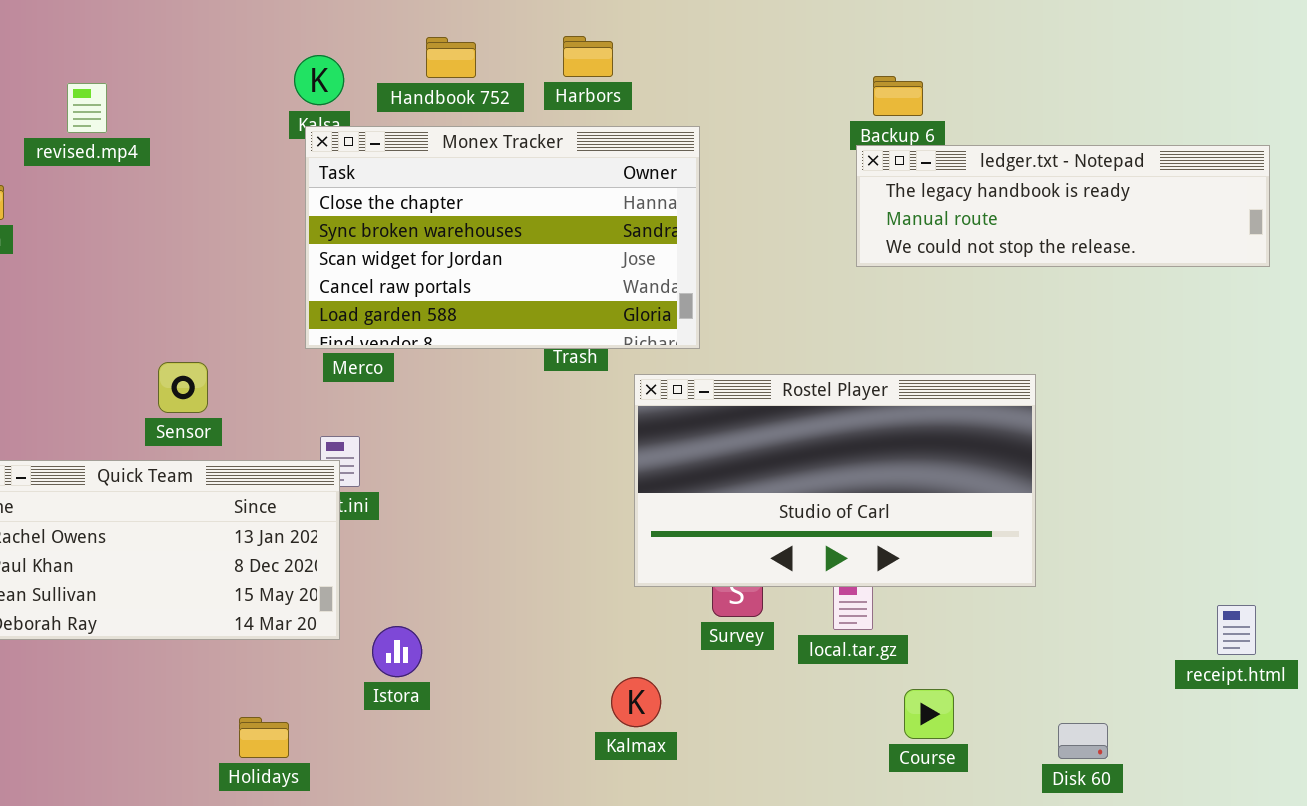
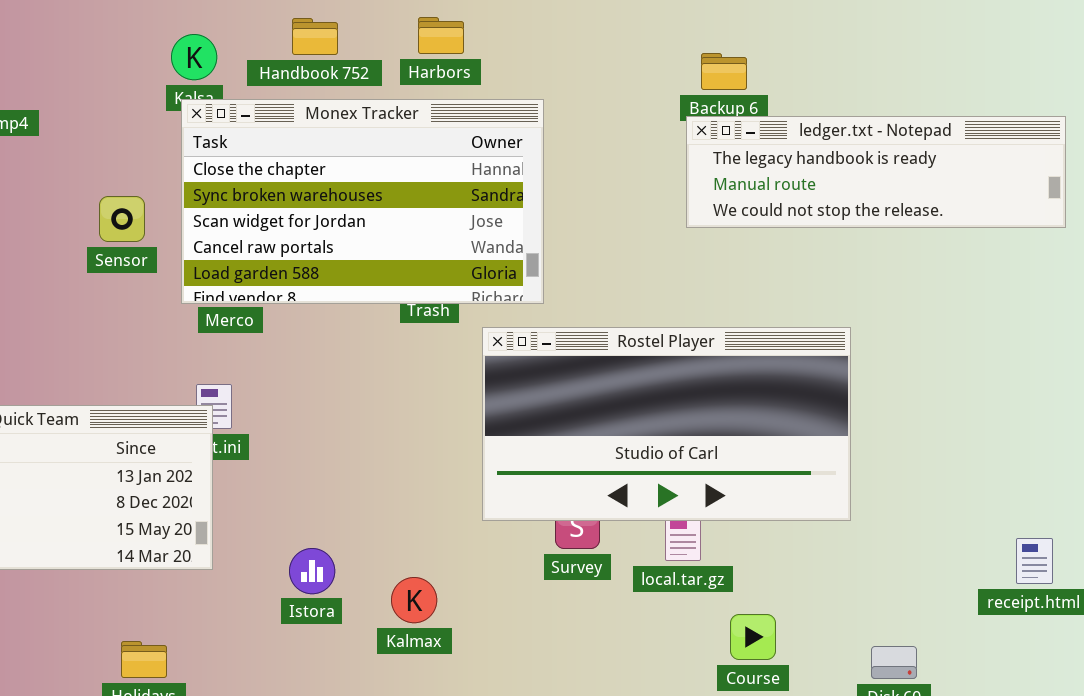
Sensor: [158,362,208,413] -> [99,196,145,242], moved
Istora: [372,626,422,677] -> [289,548,335,594], moved
Kalmax: [611,677,661,727] -> [391,577,437,623], moved

